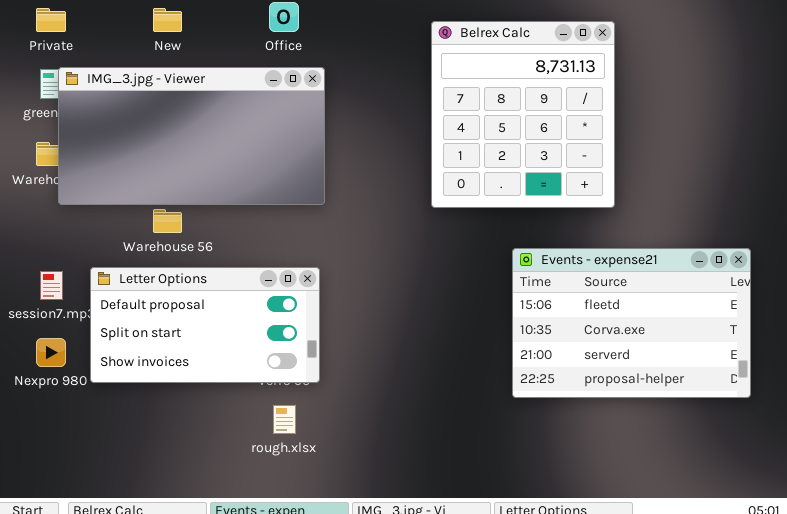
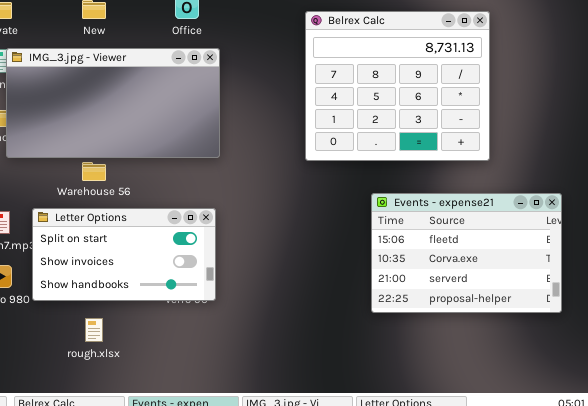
Belrex Calc: [431,21,615,208] -> [305,11,490,161], resized
Letter Options: [90,267,320,383] -> [32,208,216,301], scrolled down 1 row
rough.xlsx: [273,405,296,434] -> [85,318,103,342], moved

